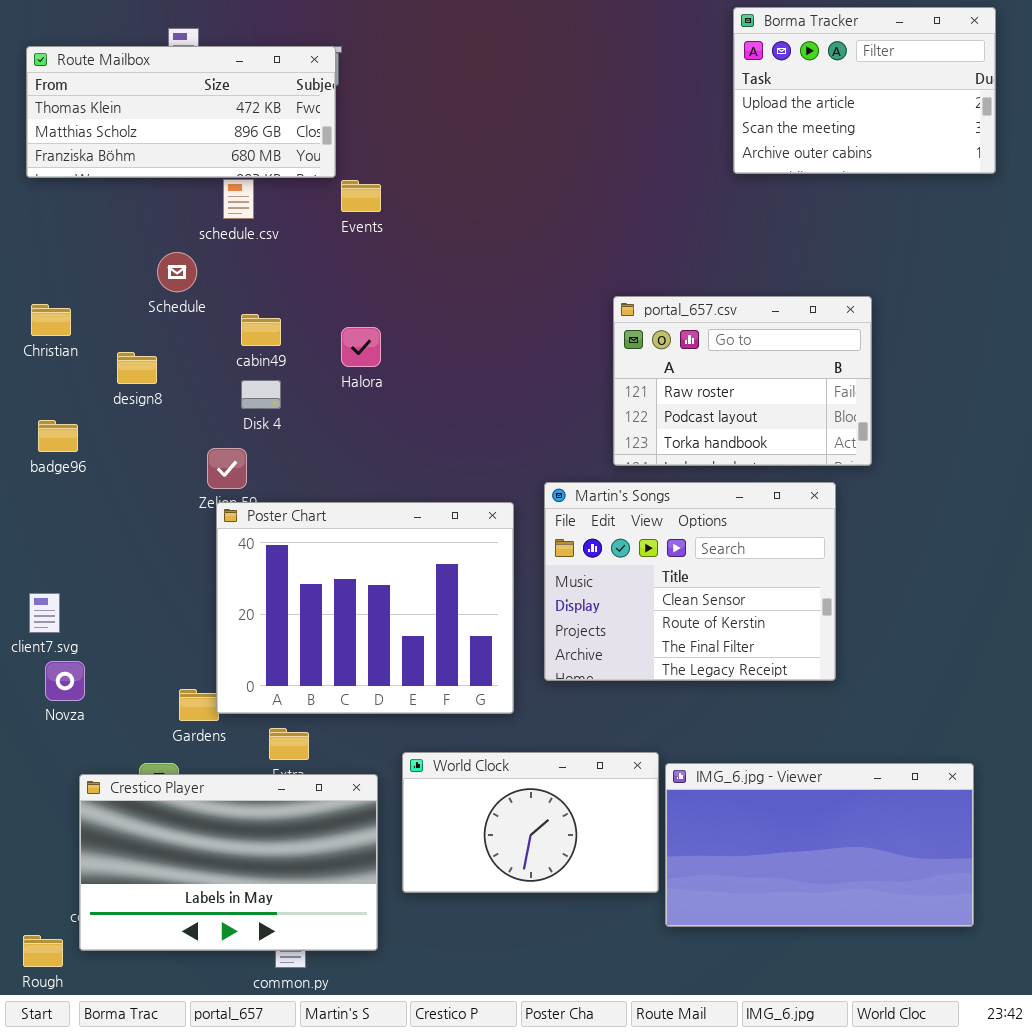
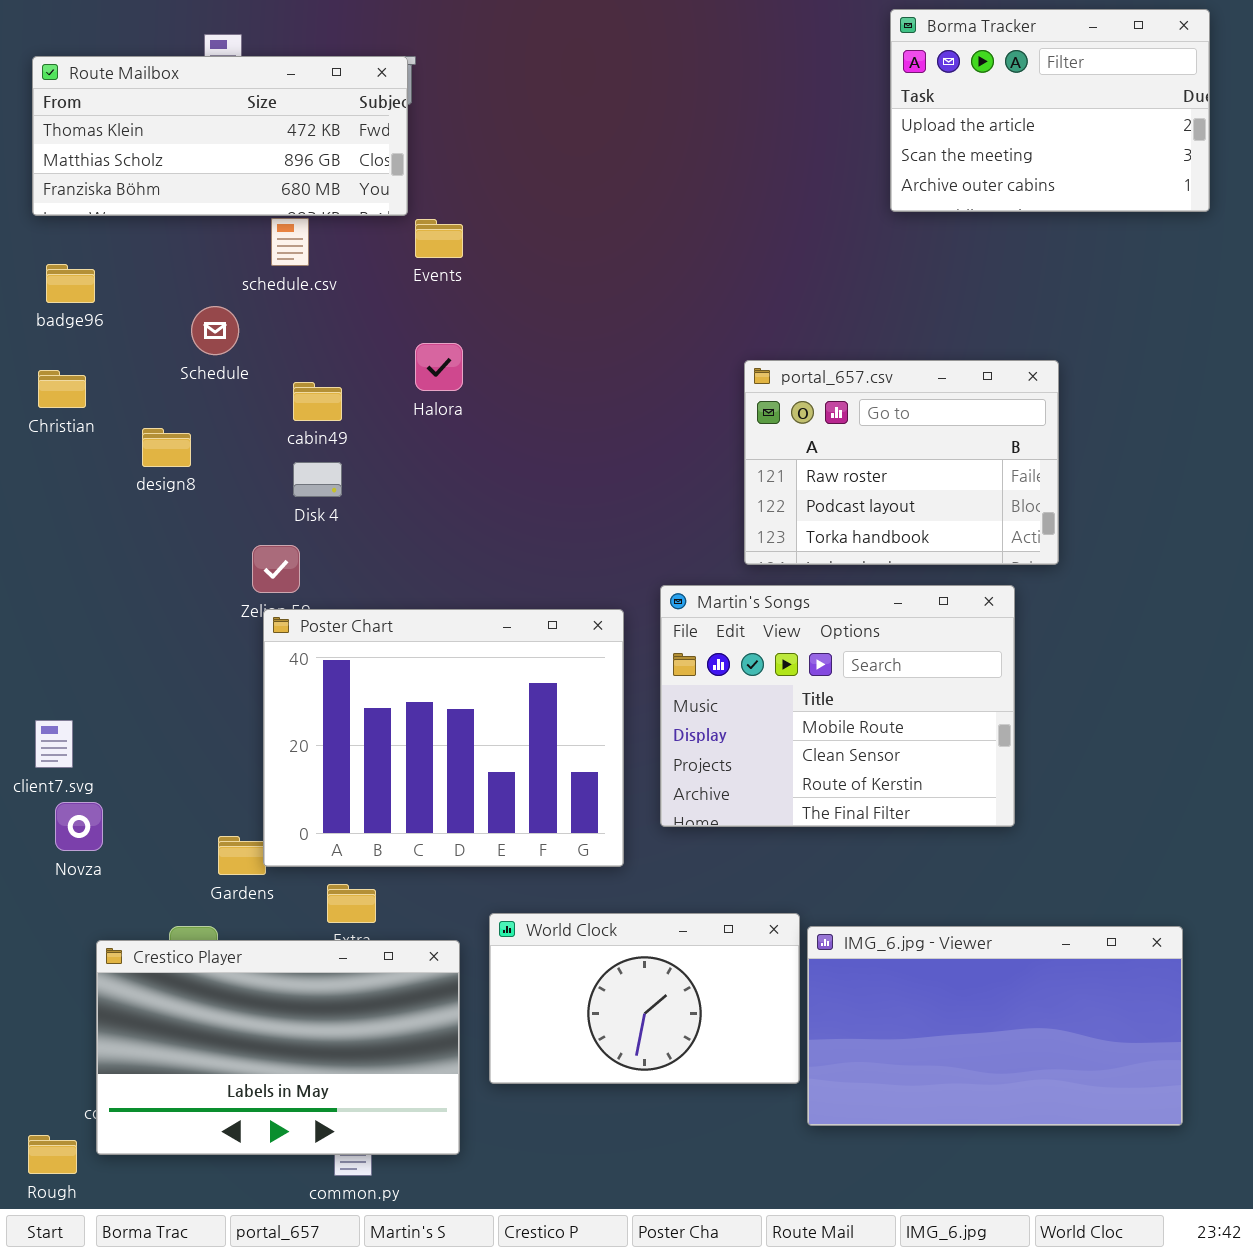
Halora: [341,327,381,367] -> [415,343,463,391], moved
badge96: [38,420,78,452] -> [46,264,95,303], moved
Martin's Songs: [544,482,836,681] -> [660,585,1015,827], scrolled up 1 row

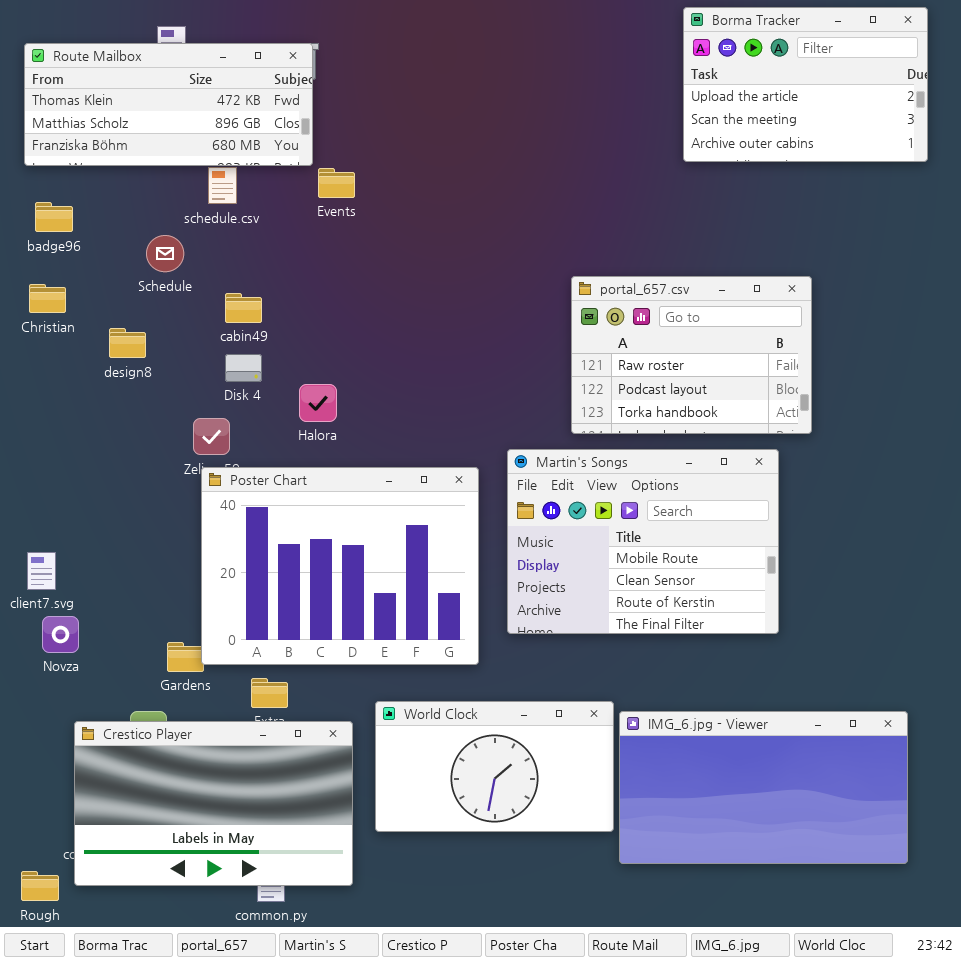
Halora: [415,343,463,391] -> [299,384,337,422], moved

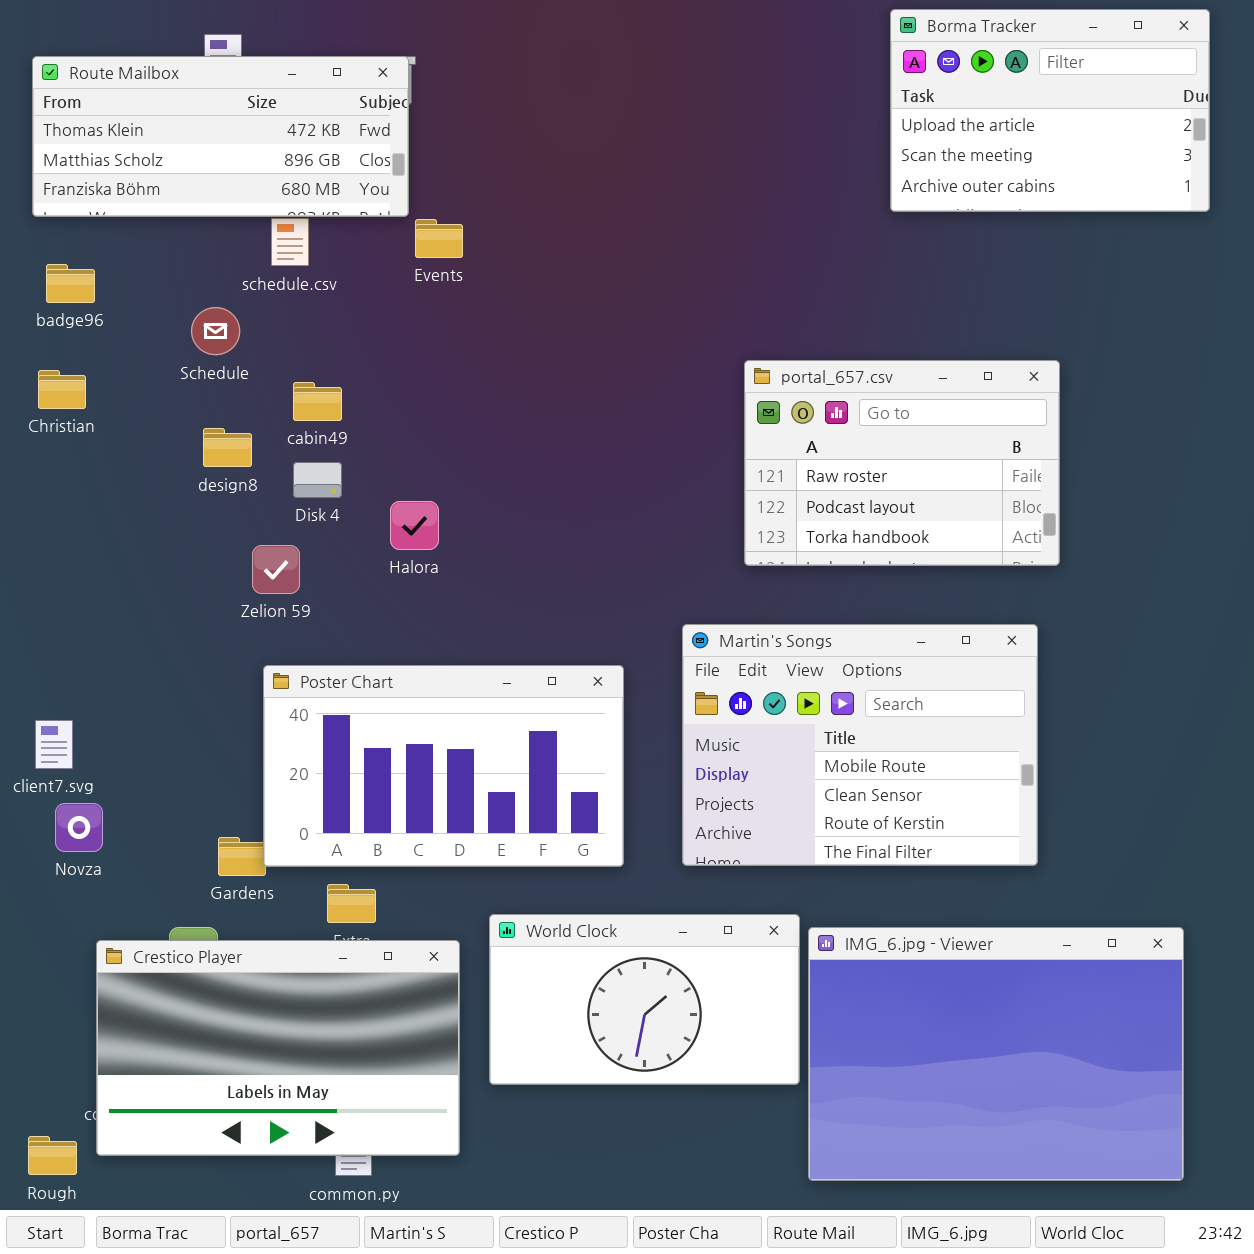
design8: [109,328,146,358] -> [203,428,252,467], moved
Martin's Songs: [507,449,779,634] -> [682,624,1038,866], moved
Poster Chart: [201,467,479,665] -> [263,665,624,867], resized
IMG_6.jpg - Viewer: [619,711,908,864] -> [808,927,1184,1181], resized

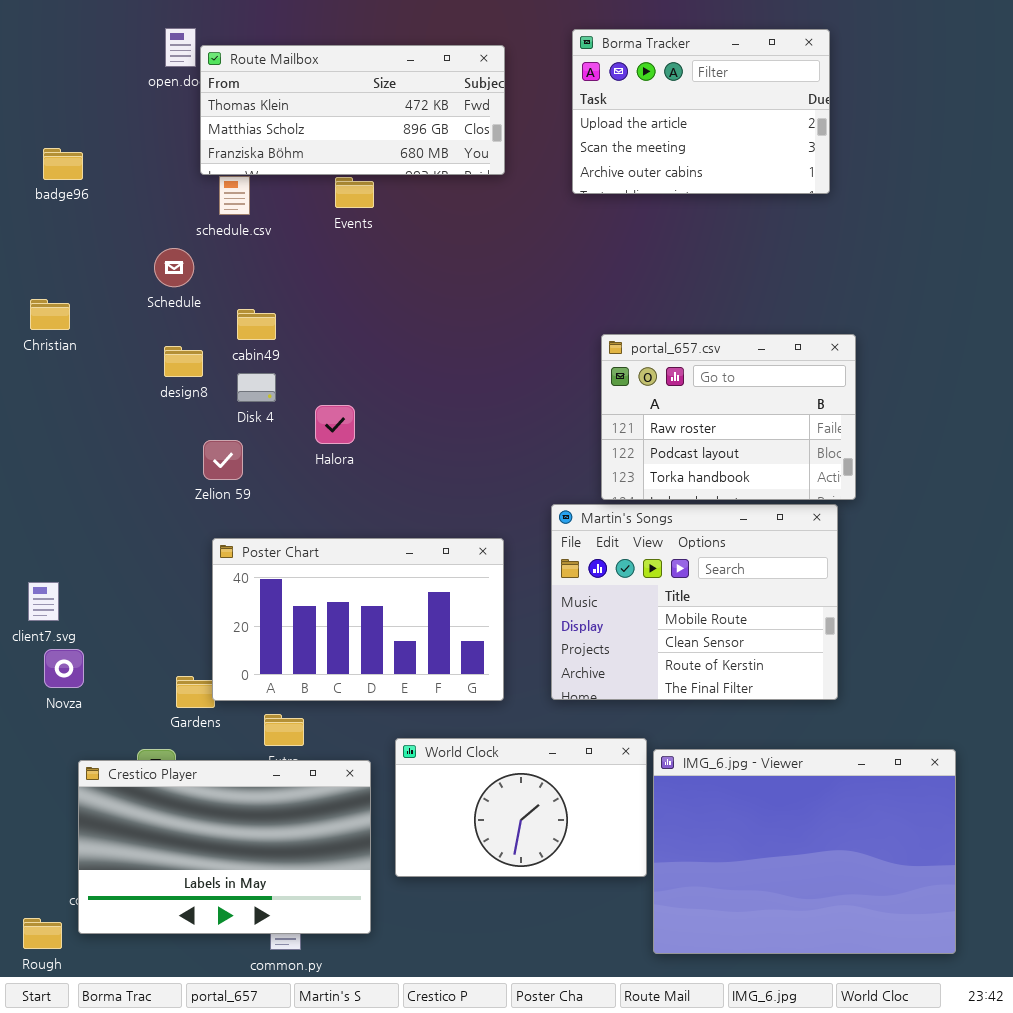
Borma Tracker: [890,9,1210,212] -> [572,29,830,194], moved
Route Mailbox: [32,56,409,217] -> [200,45,505,175], moved
badge96: [46,264,95,303] -> [43,148,83,180], moved
portal_657.csv: [744,360,1060,566] -> [601,334,856,500], moved

